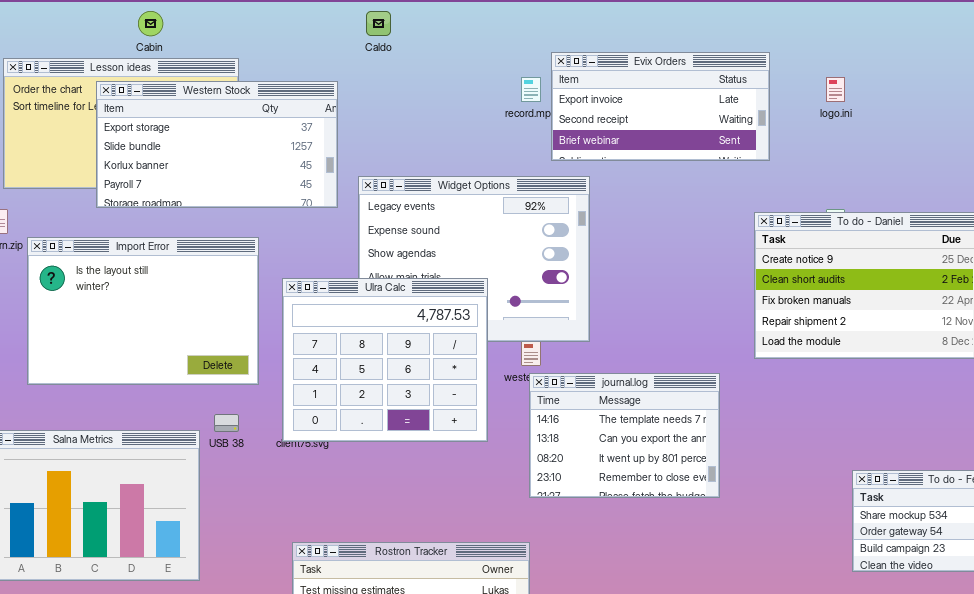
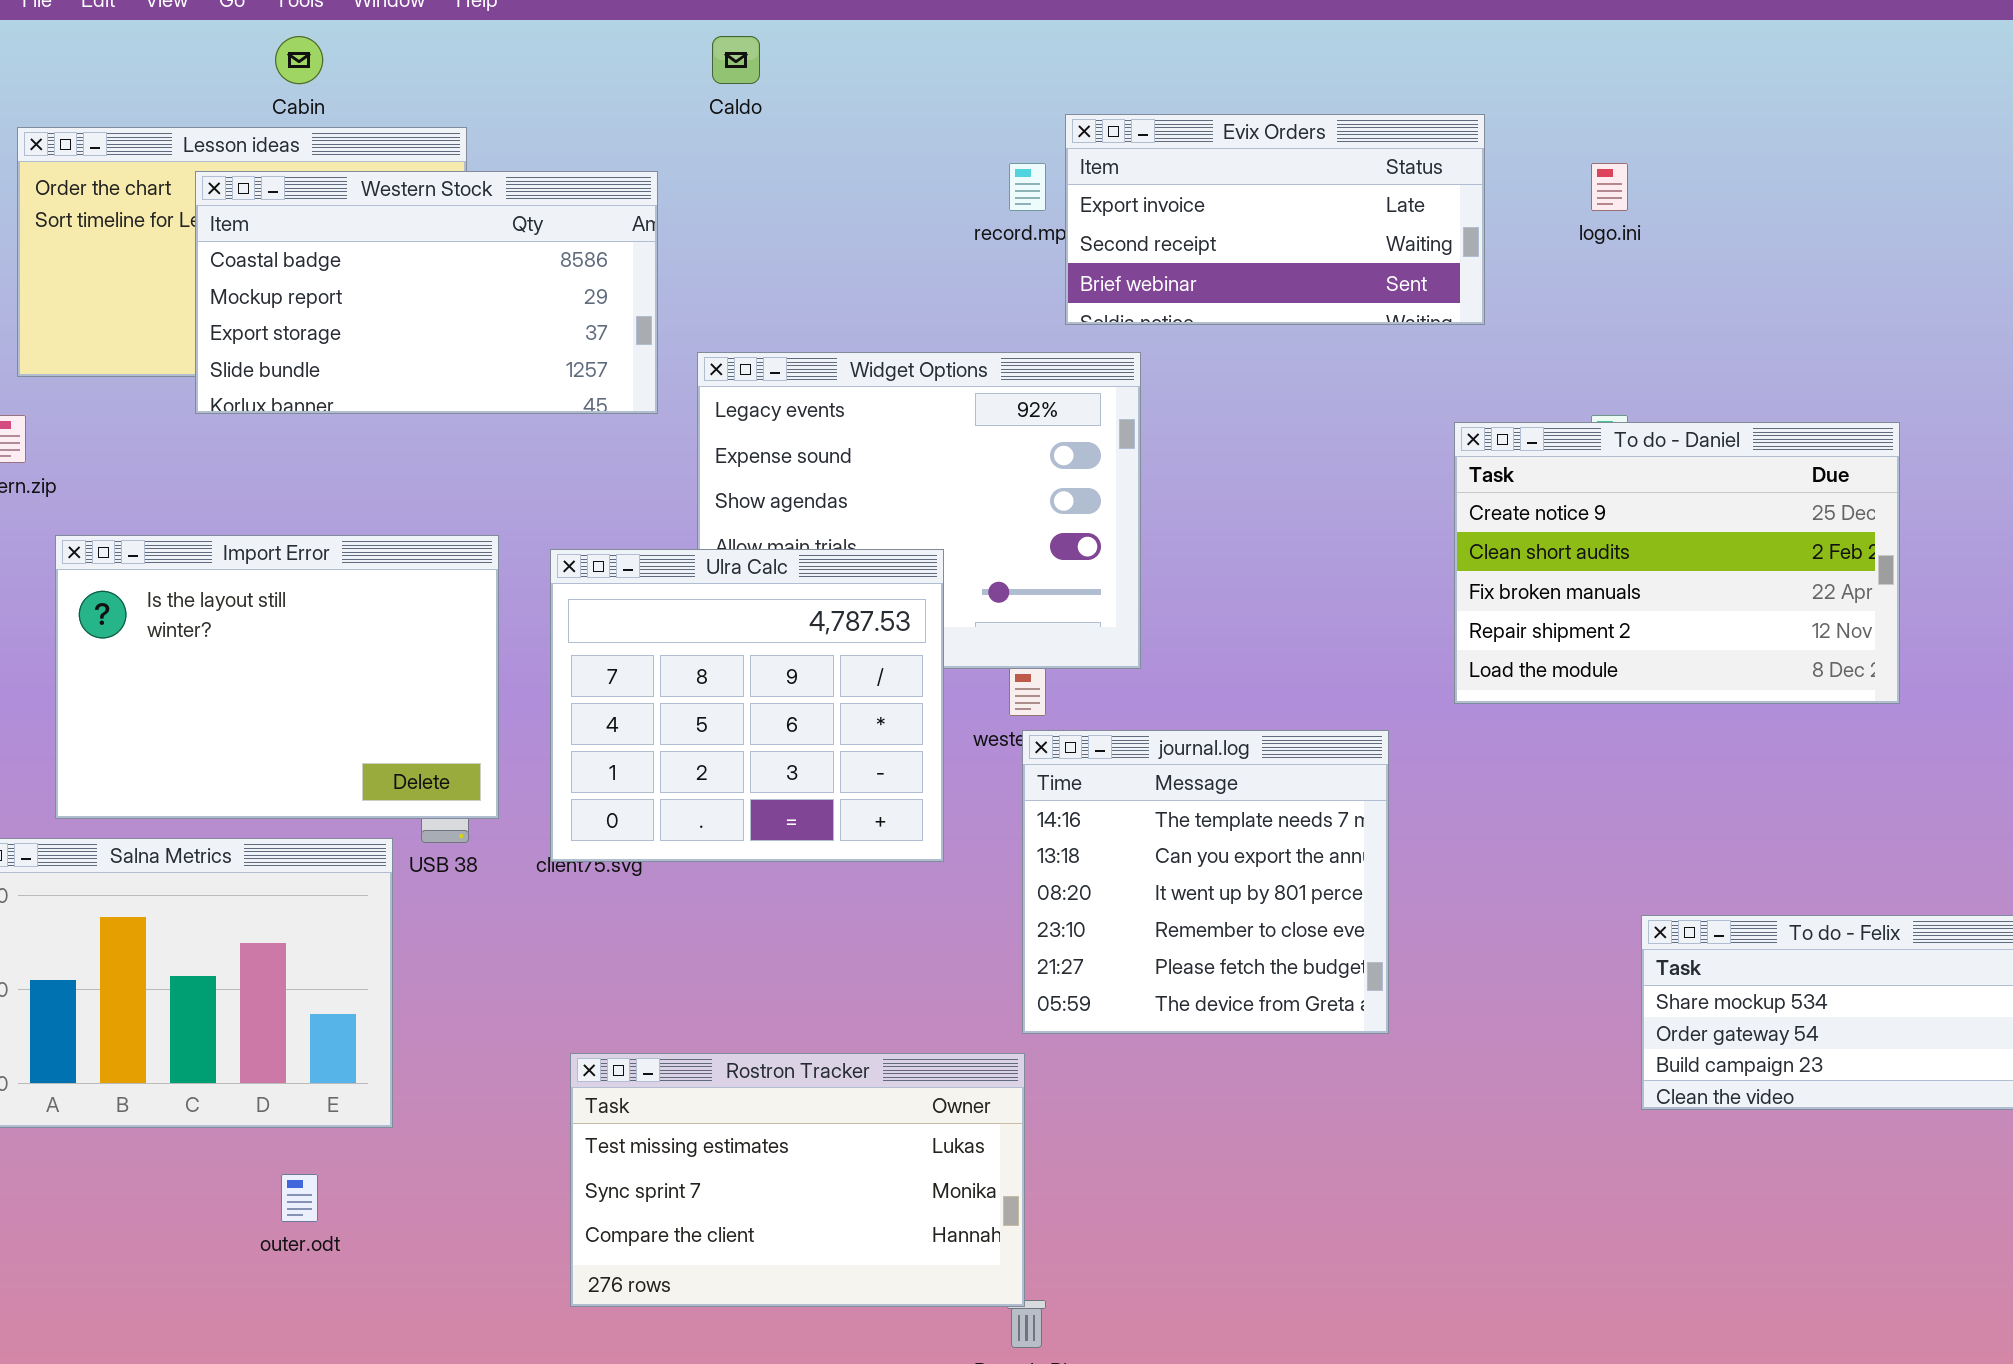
Western Stock: [96,81,338,208] -> [195,171,658,414], scrolled up 2 rows
Import Error: [27,237,259,385] -> [55,535,499,819], moved
journal.log: [529,373,720,498] -> [1022,730,1389,1034], resized

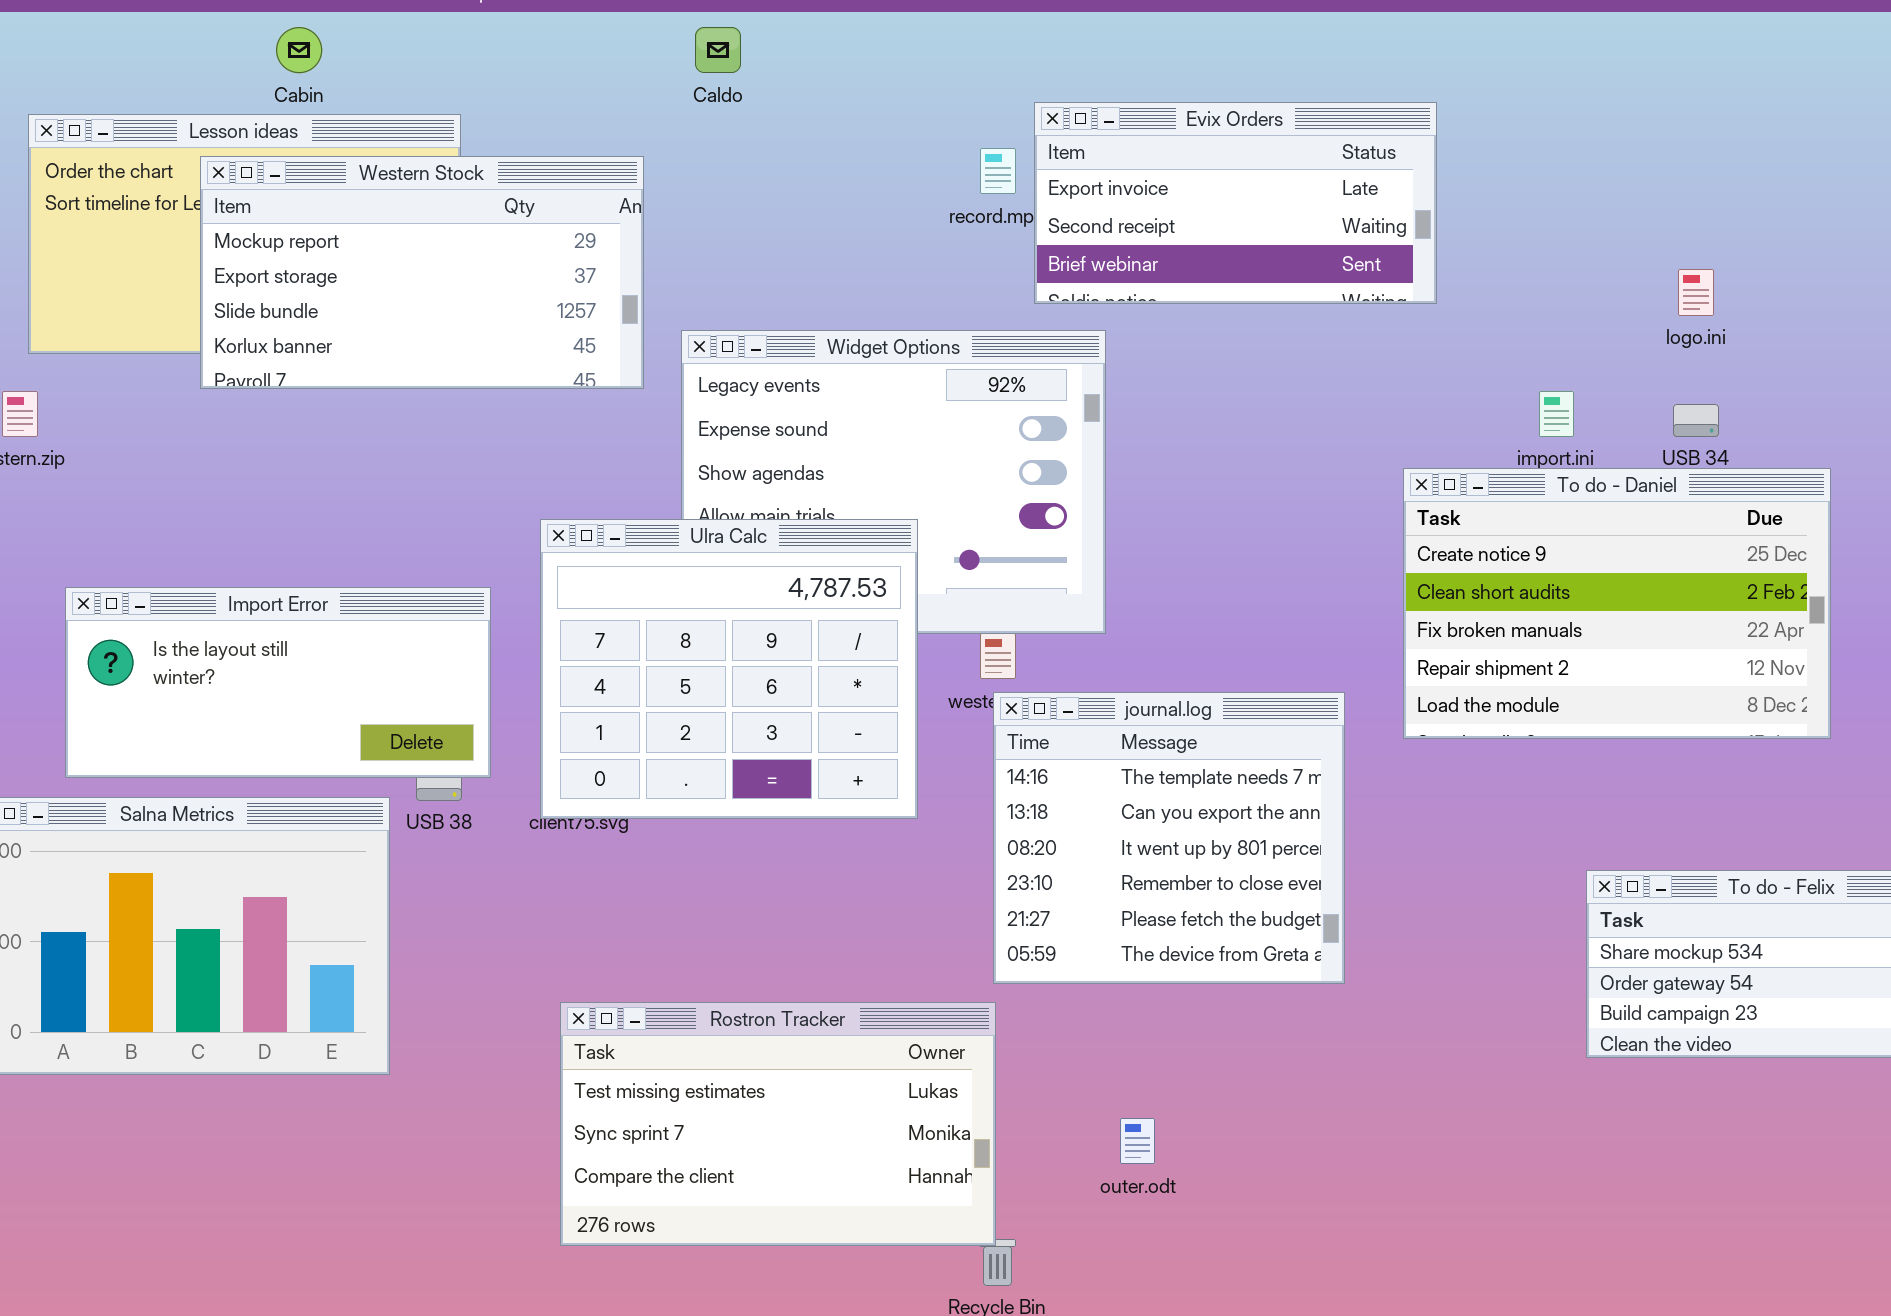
logo.ini: [1591,163,1628,211] -> [1678,269,1714,316], moved
Western Stock: [195,171,658,414] -> [200,156,644,389], scrolled down 1 row
To do - Daniel: [1454,422,1900,704] -> [1403,468,1831,739], moved
Import Error: [55,535,499,819] -> [65,587,491,778], resized
outer.odt: [281,1174,318,1222] -> [1120,1118,1155,1164], moved

